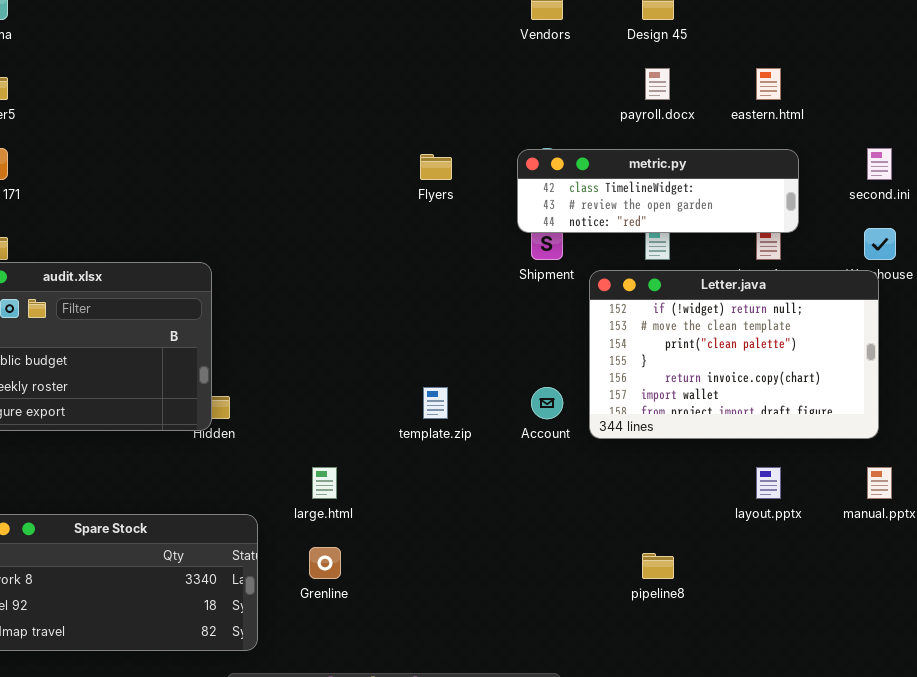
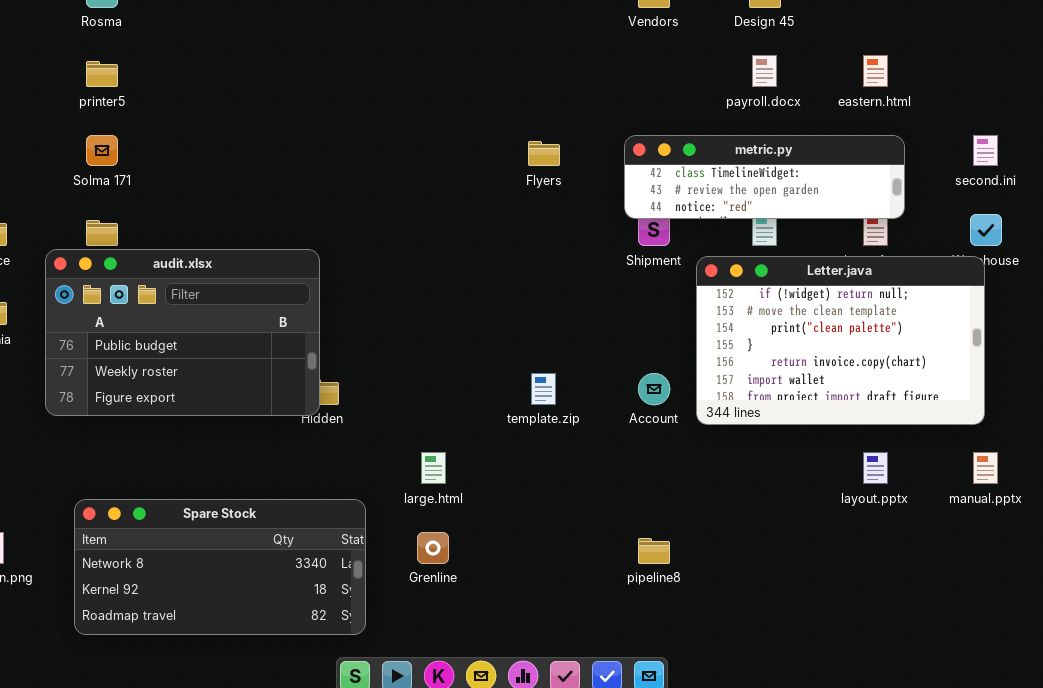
pipeline8: [642,553,674,579] -> [638,538,670,564], moved

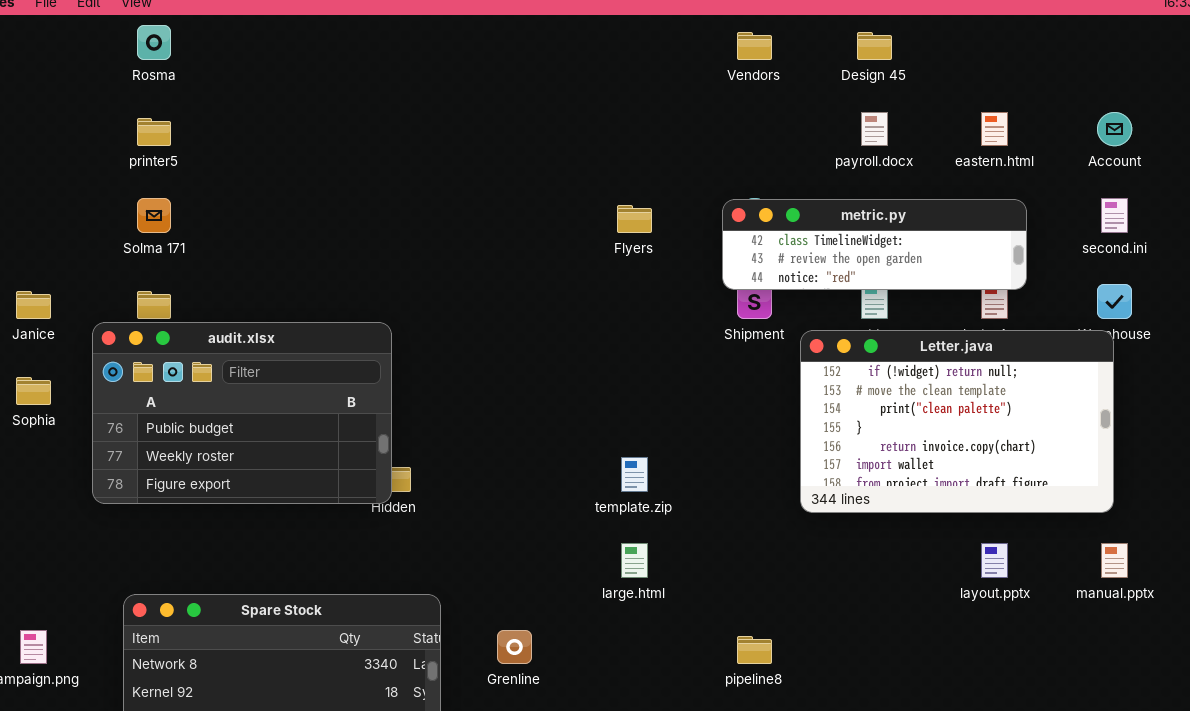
Account: [638,373,670,405] -> [1097,112,1132,146], moved
large.html: [421,452,446,484] -> [621,543,648,578], moved

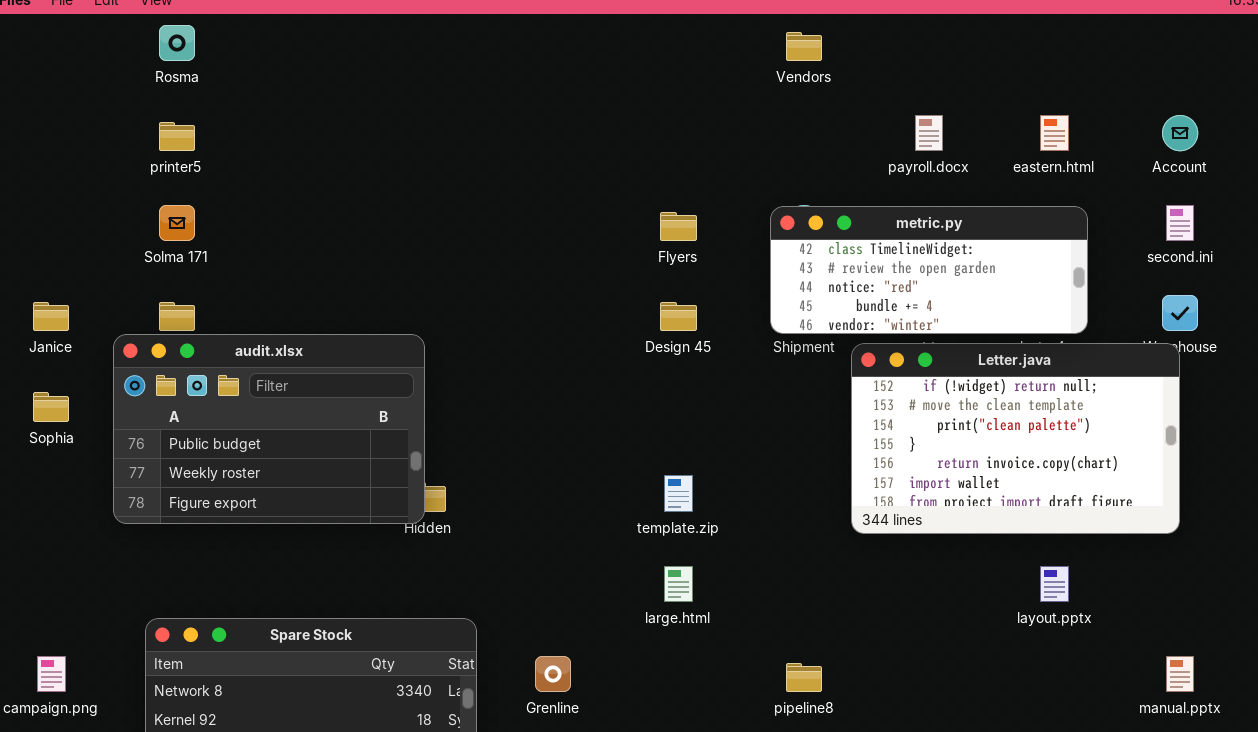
Design 45: [857,32,892,60] -> [660,302,697,331], moved
metric.py: [722,199,1027,290] -> [770,206,1088,334], resized
manual.pptx: [1101,543,1128,578] -> [1166,656,1194,692], moved

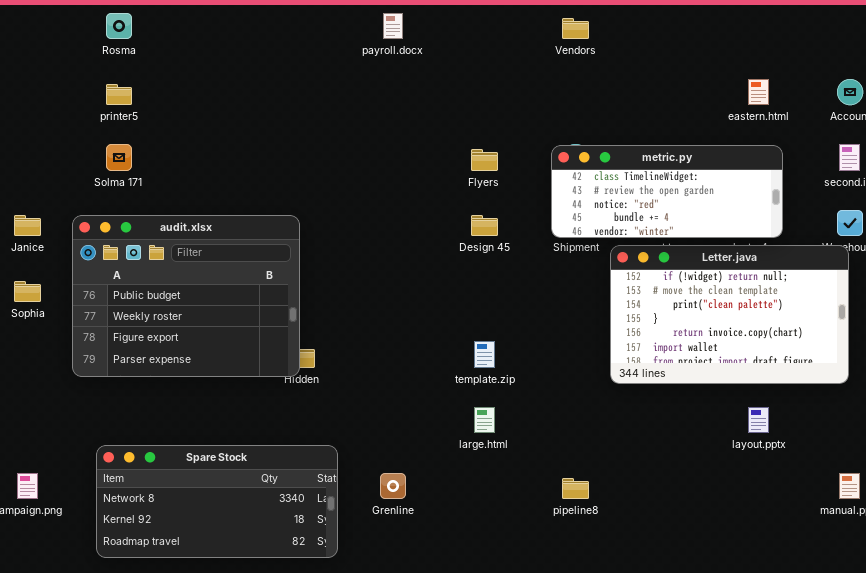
payroll.docx: [915,115,943,151] -> [383,13,403,39], moved
audit.xlsx: [113,334,425,524] -> [72,215,300,377], resized

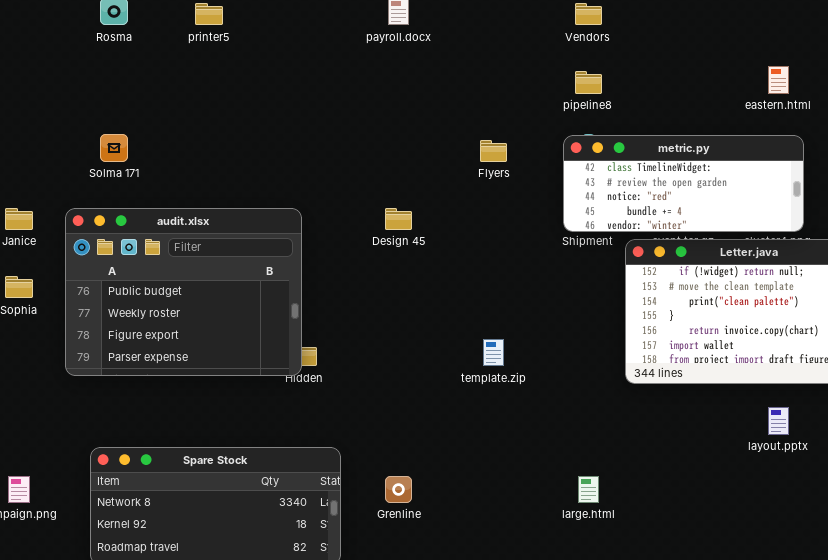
printer5: [106,84,132,105] -> [195,3,223,25], moved
Design 45: [471,215,498,236] -> [385,208,412,230], moved
large.html: [474,407,495,433] -> [578,476,599,503], moved
pipeline8: [562,478,589,499] -> [575,71,602,94], moved

